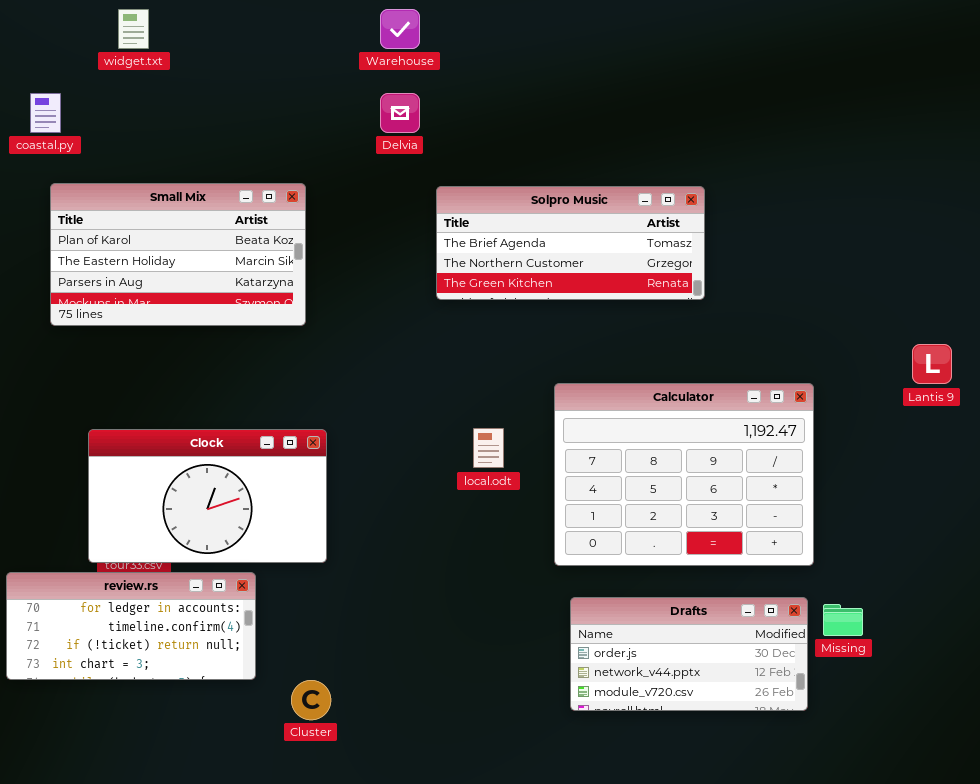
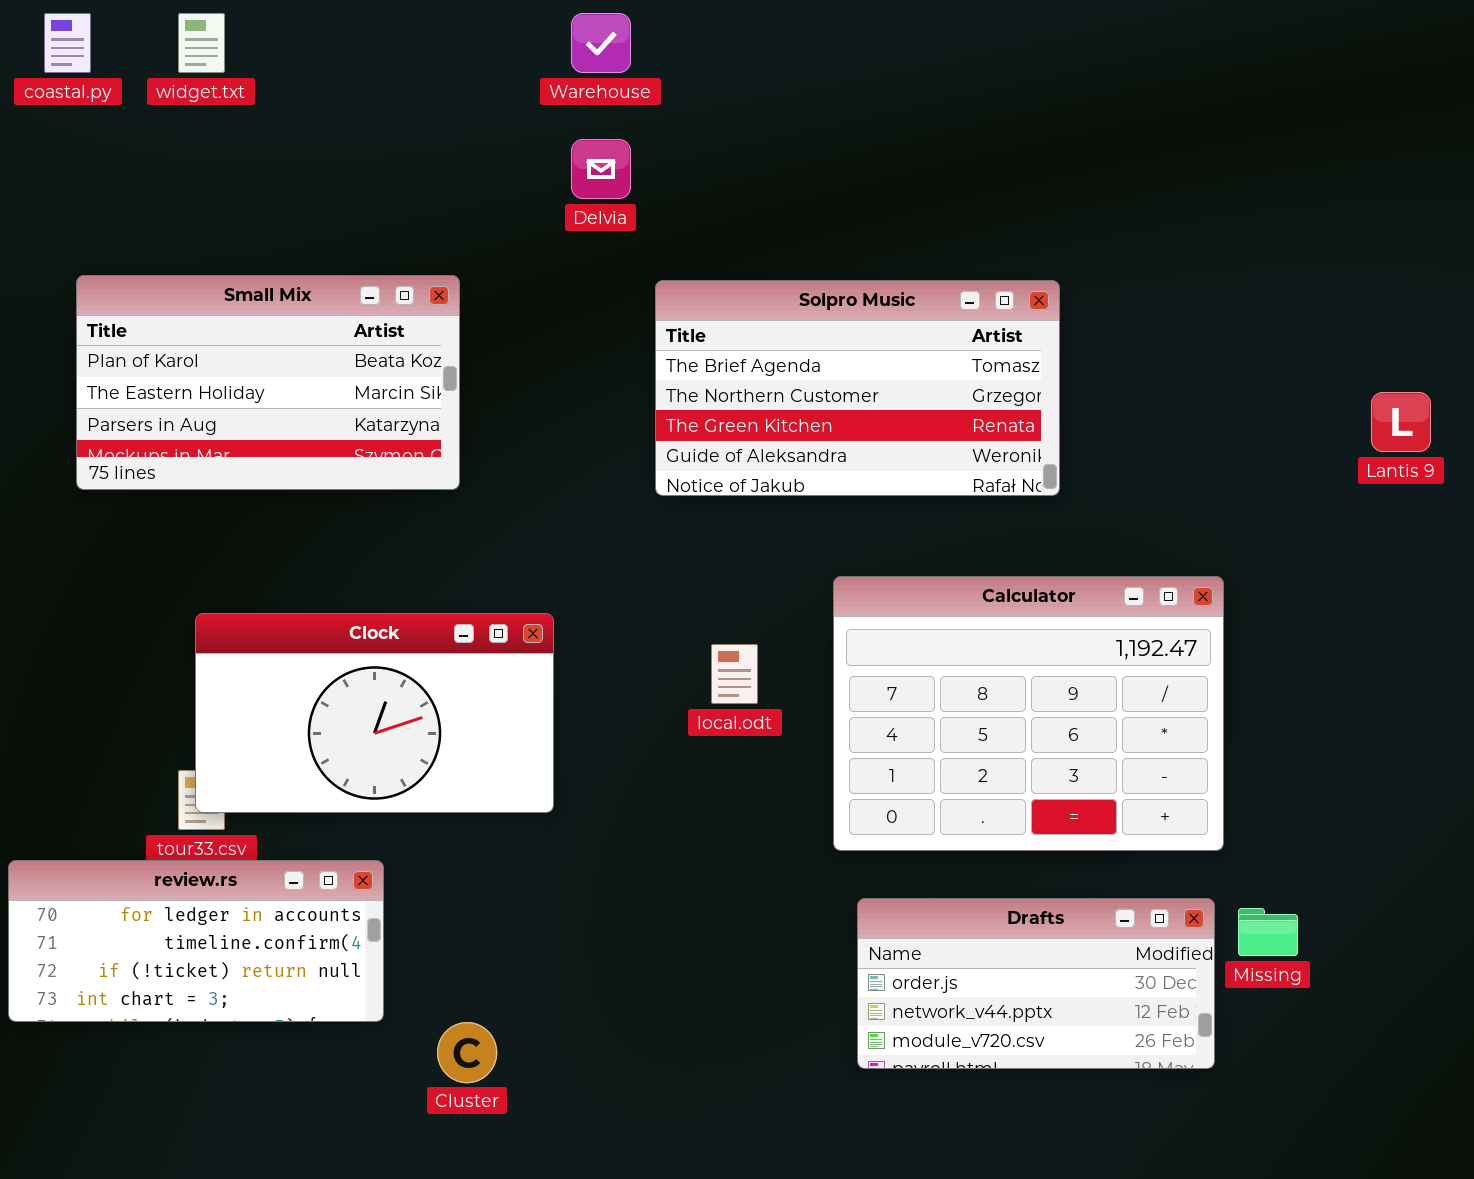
coastal.py: [30,93,61,133] -> [44,13,91,73], moved
Solpro Music: [436,186,705,300] -> [655,280,1060,496], resized
Lantis 9: [912,344,952,384] -> [1371,392,1431,452], moved
Clock: [88,429,327,563] -> [195,613,554,813], moved

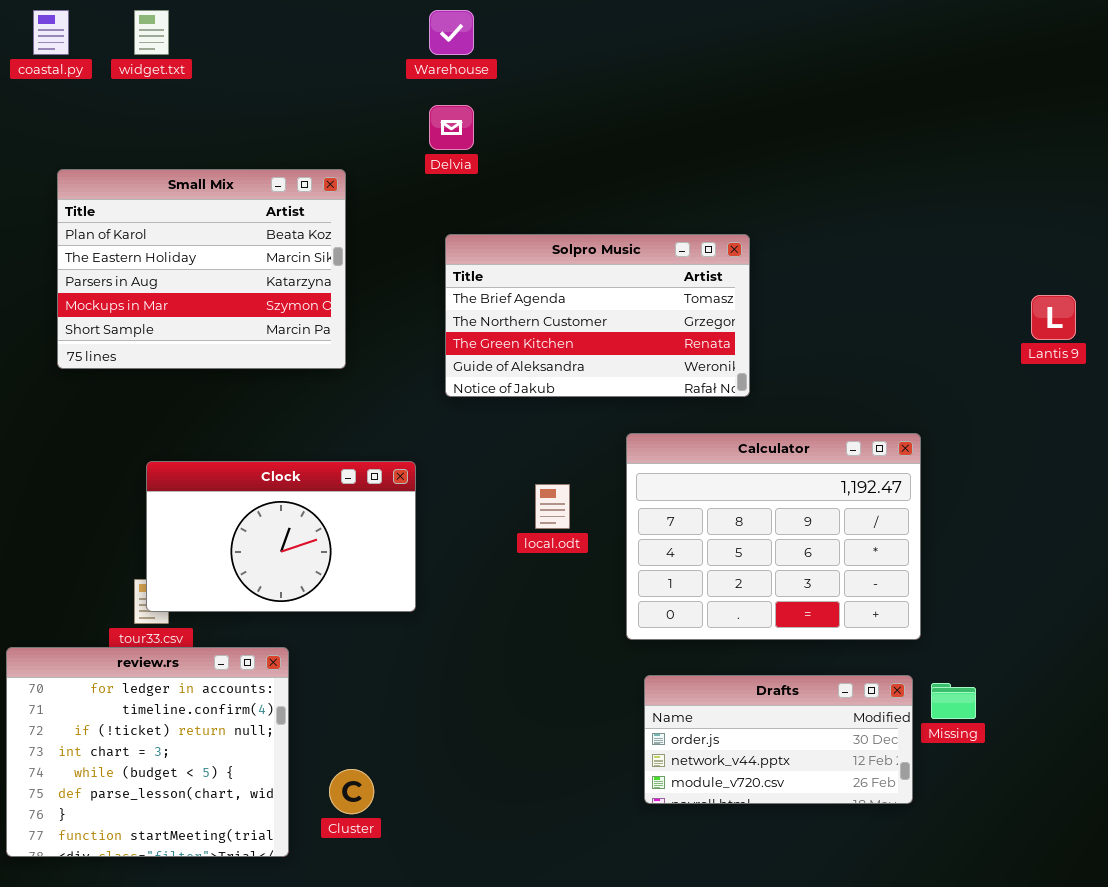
Small Mix: [76,275,460,490] -> [57,169,346,369], resized
Solpro Music: [655,280,1060,496] -> [445,234,750,397], moved
review.rs: [8,860,384,1022] -> [6,647,289,857], resized

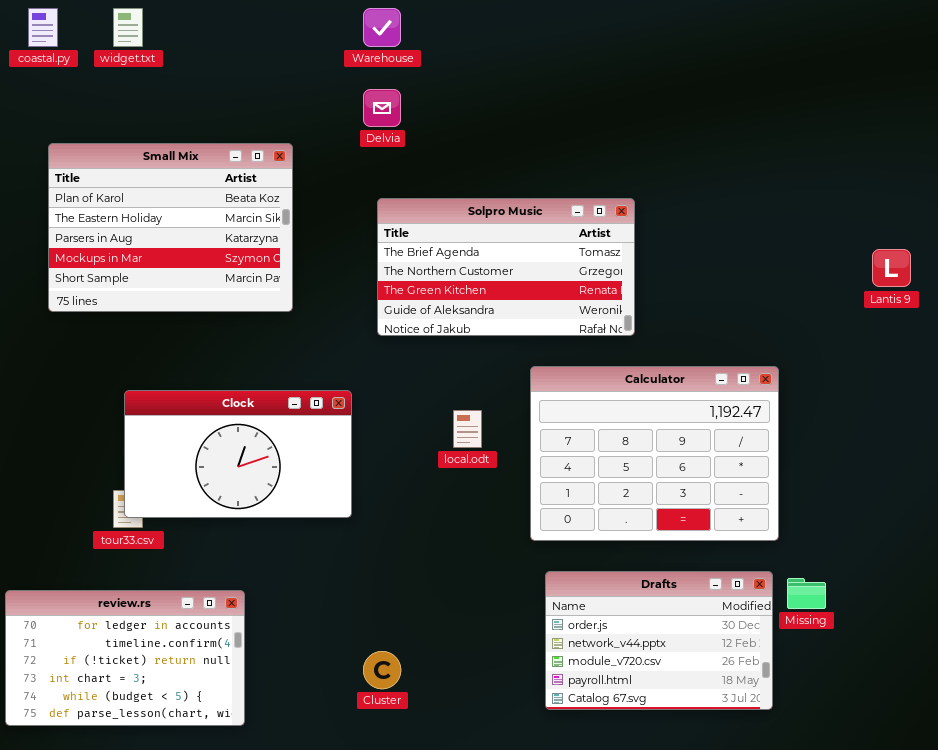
review.rs: [6,647,289,857] -> [5,590,245,726], resized
Drafts: [644,675,913,804] -> [545,571,773,710], resized
Cluster: [329,769,374,814] -> [363,651,401,689], moved

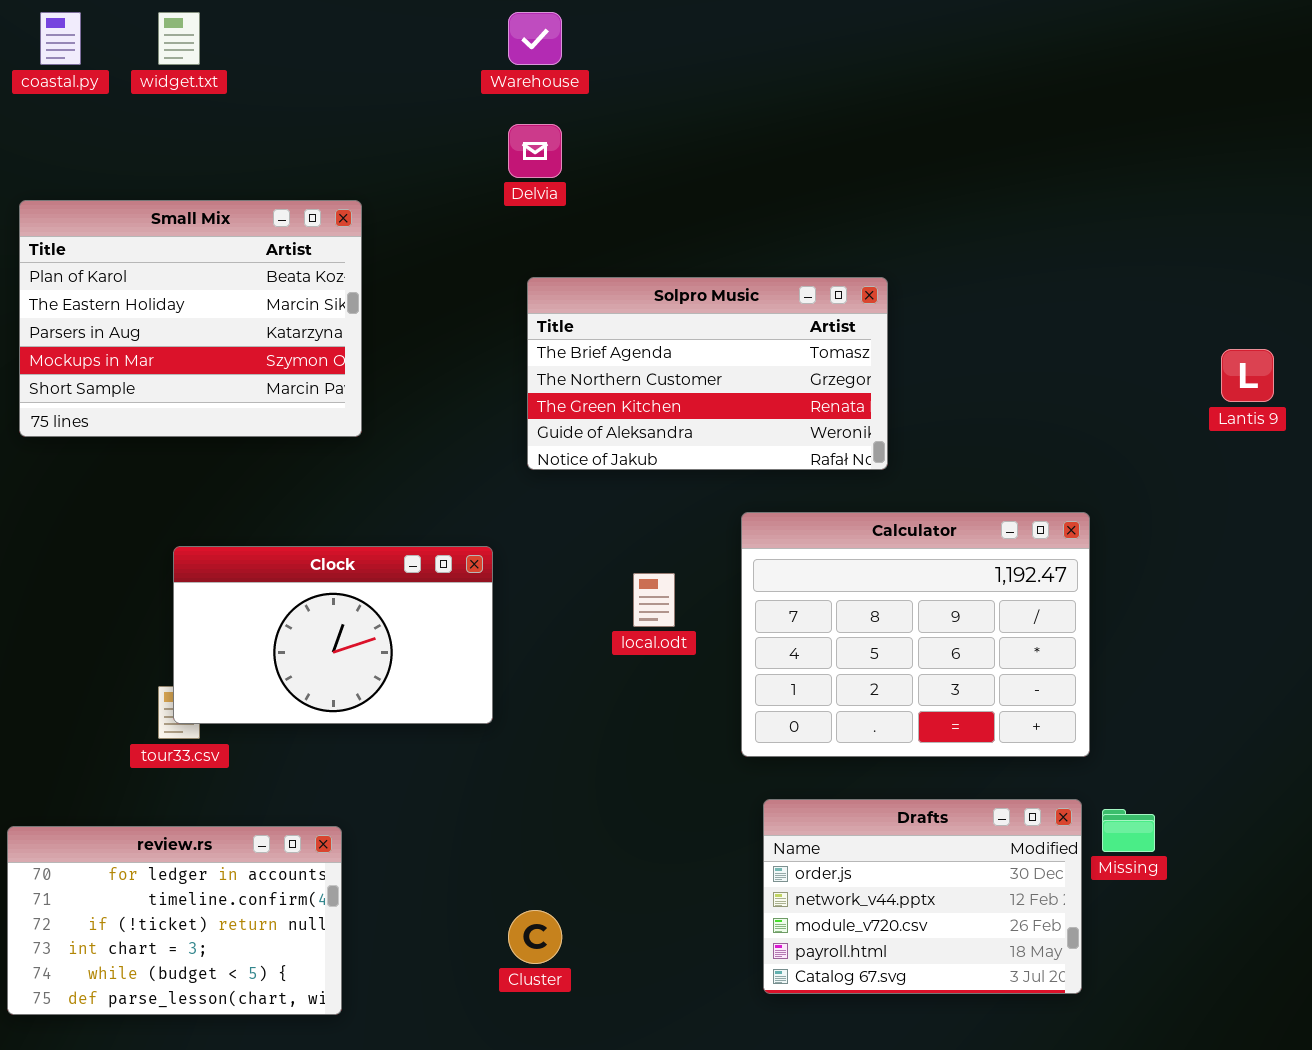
Small Mix: [48,143,293,312] -> [19,200,362,437], moved

